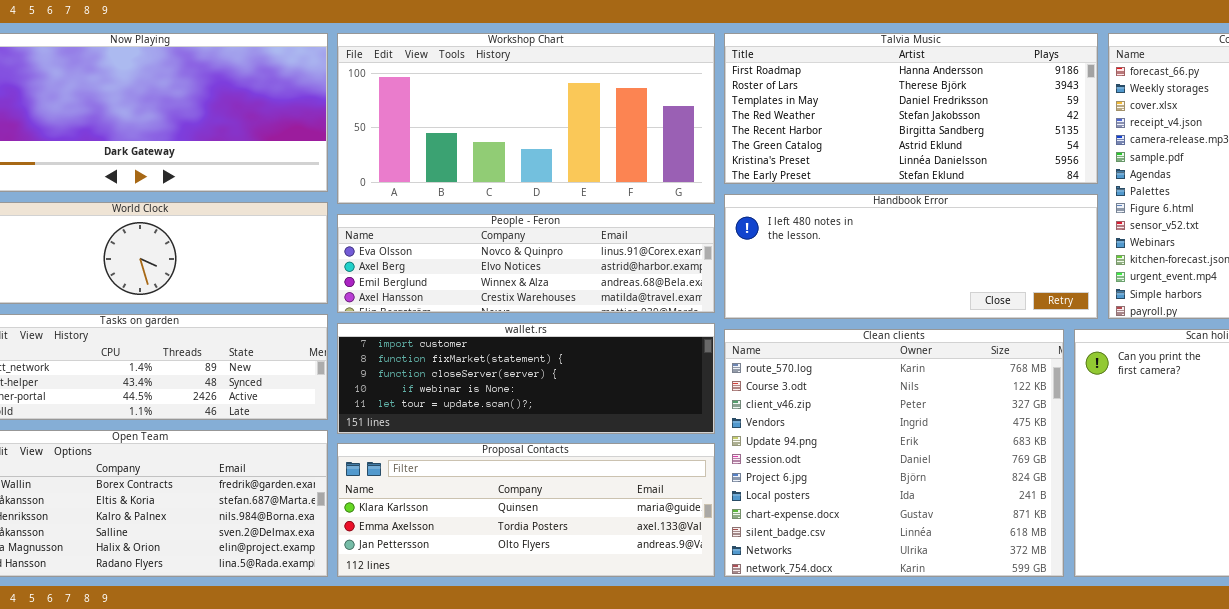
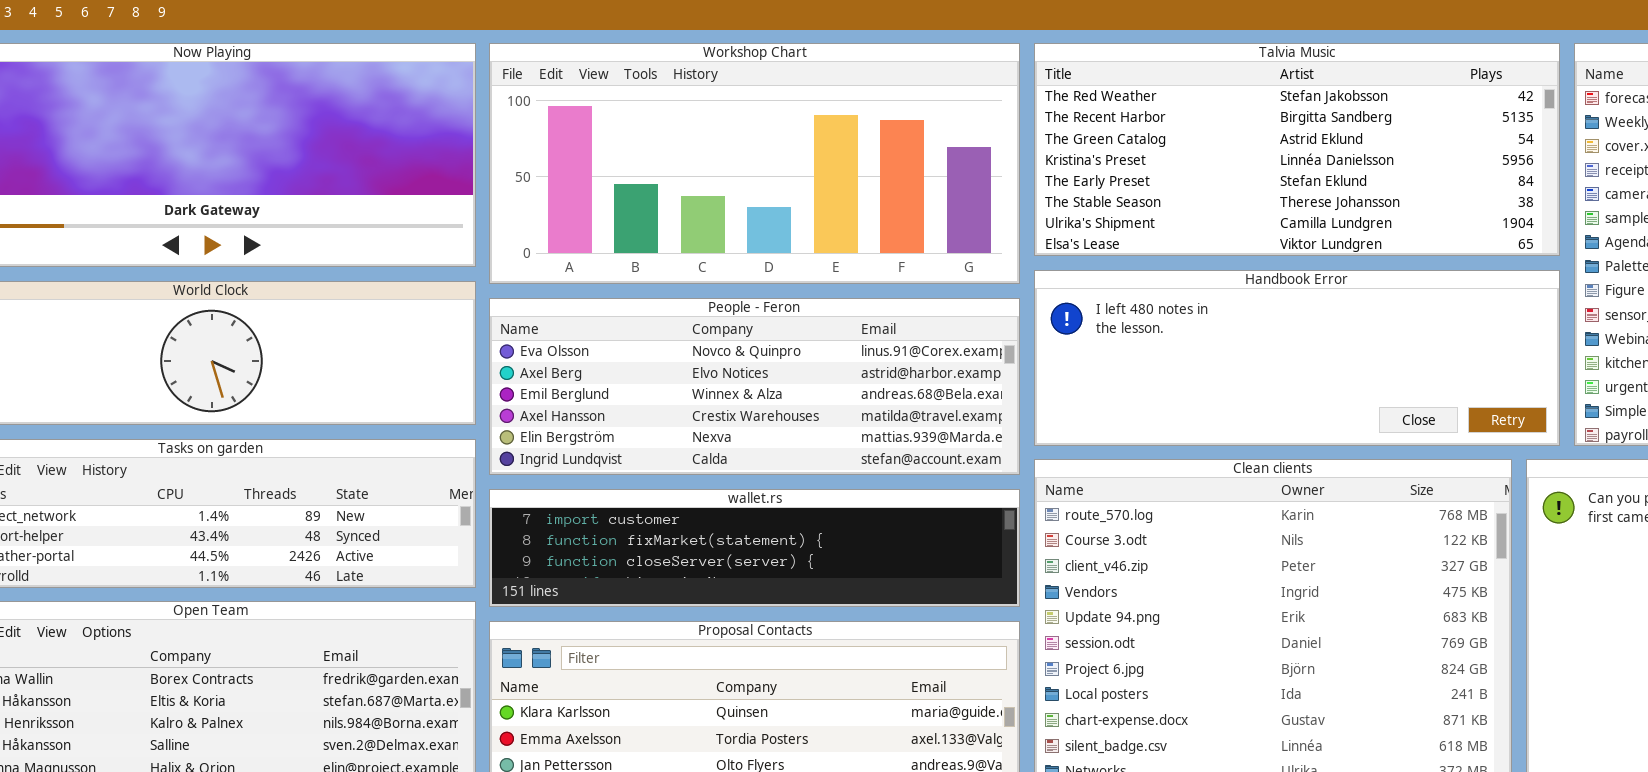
Talvia Music: [724,33,1098,184] -> [1034,43,1560,256], scrolled down 3 rows
People - Feron: [337,214,715,313] -> [489,298,1020,475], resized
wallet.rs: [337,323,715,434] -> [489,489,1020,607], resized

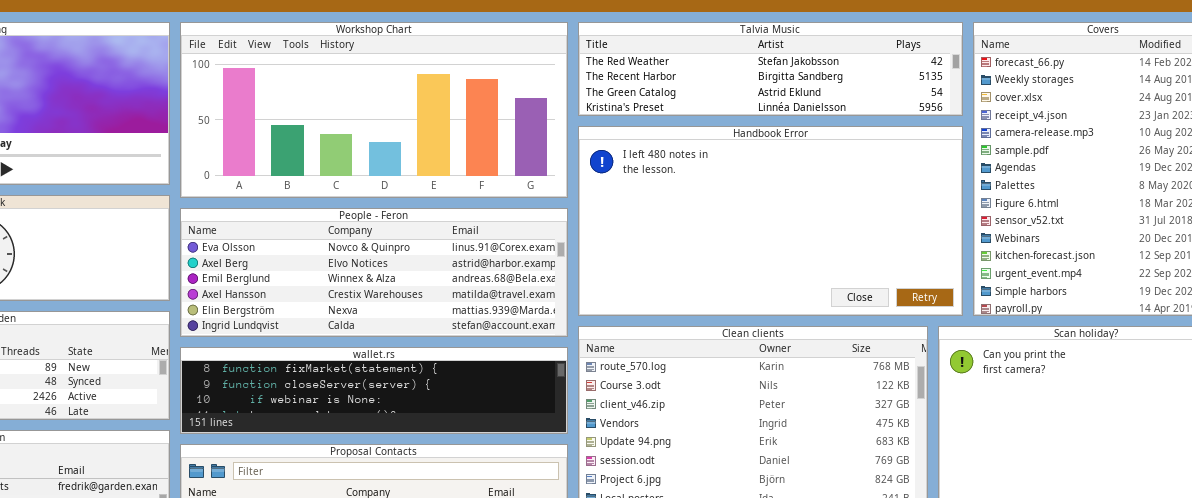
Talvia Music: [1034,43,1560,256] -> [578,22,963,116], resized
Handbook Error: [1034,270,1560,446] -> [578,126,963,316], resized
wallet.rs: [489,489,1020,607] -> [180,347,568,434], scrolled down 1 row

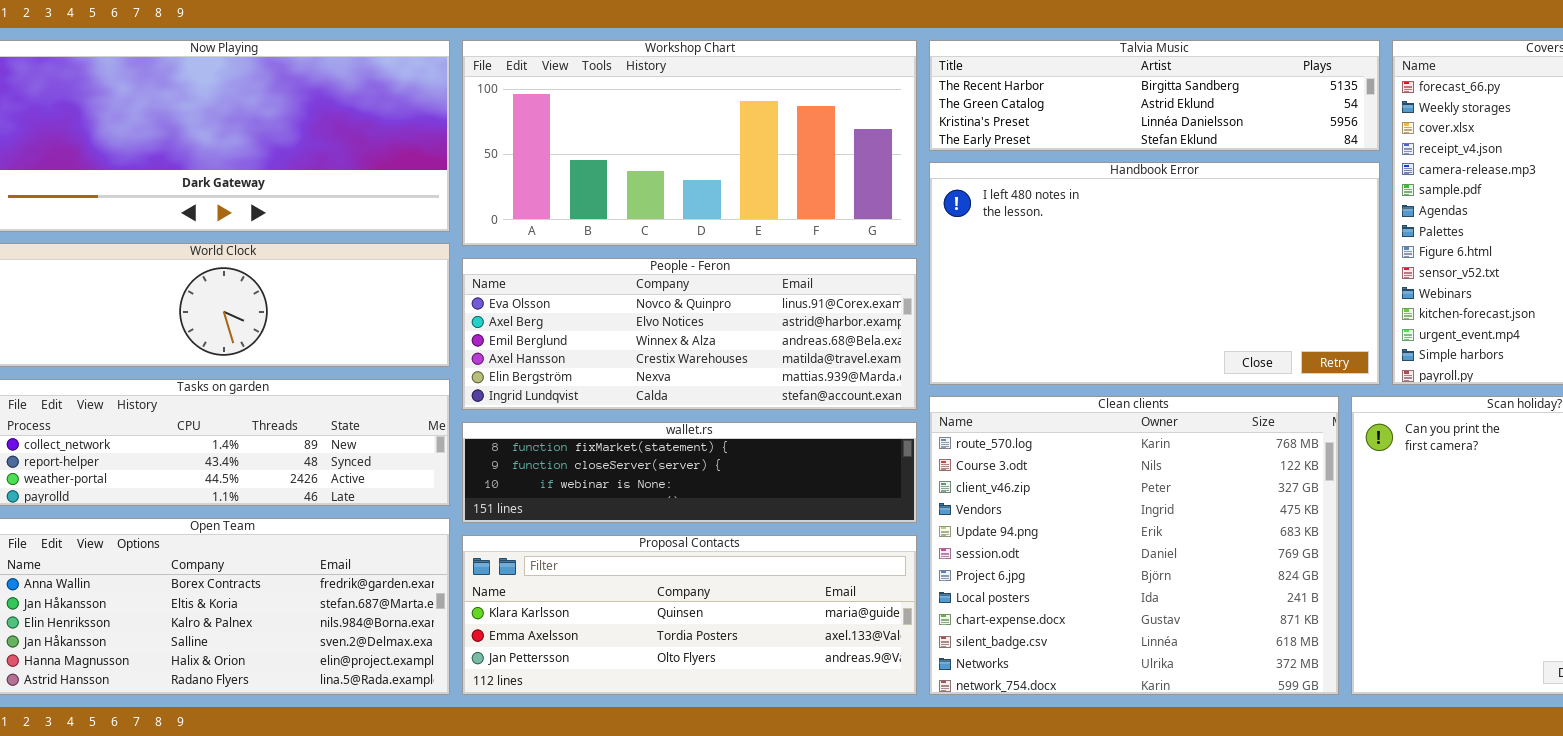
Talvia Music: [578,22,963,116] -> [929,40,1380,151], scrolled down 1 row

